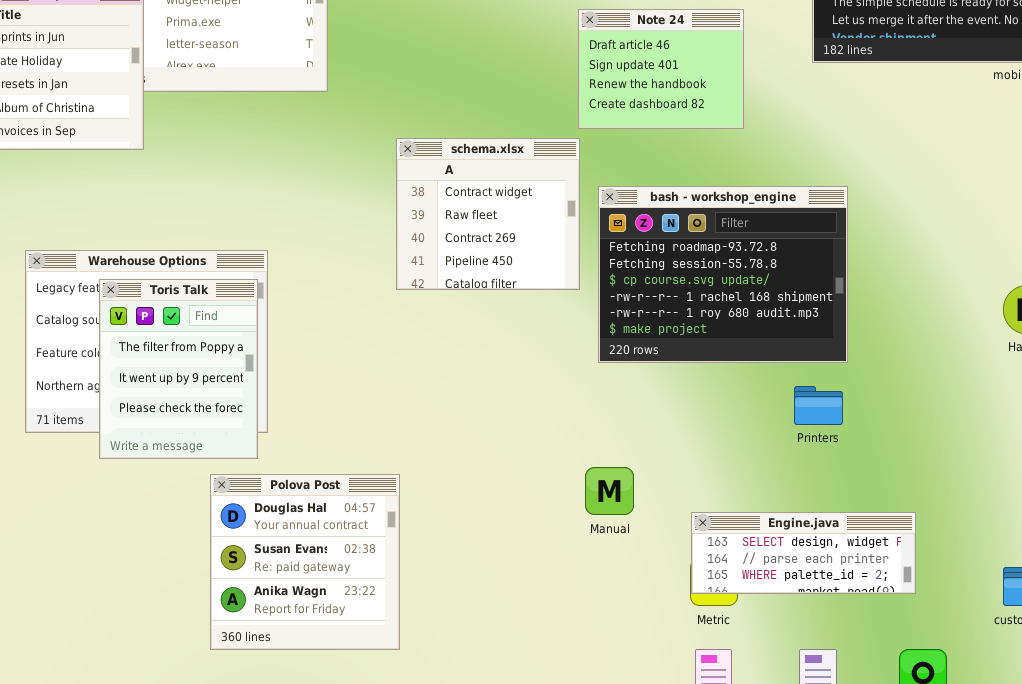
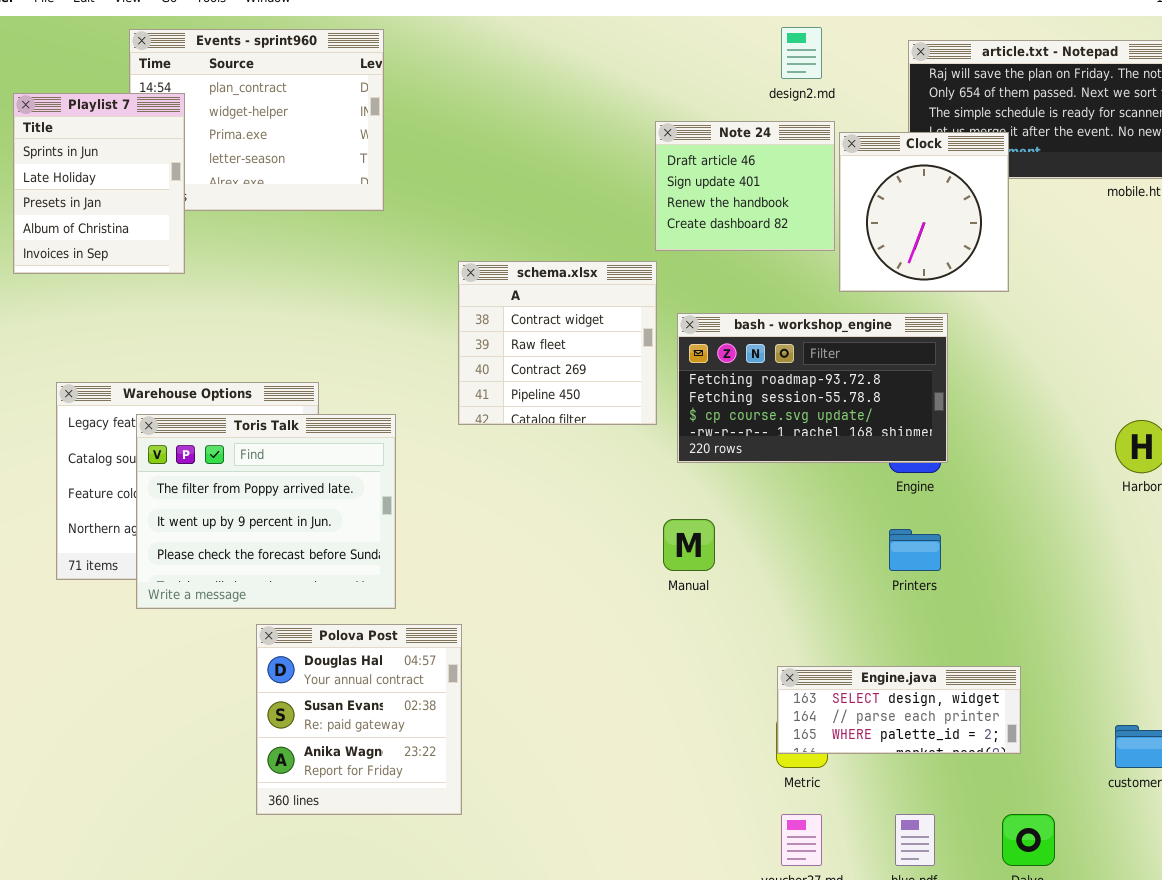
Clock: none -> [839,132,1009,292], opened
bash - workshop_engine: [598,186,848,363] -> [677,313,948,463], resized
Toris Talk: [99,279,258,459] -> [136,414,396,609], resized
Manual: [585,467,634,515] -> [663,519,715,571], moved

